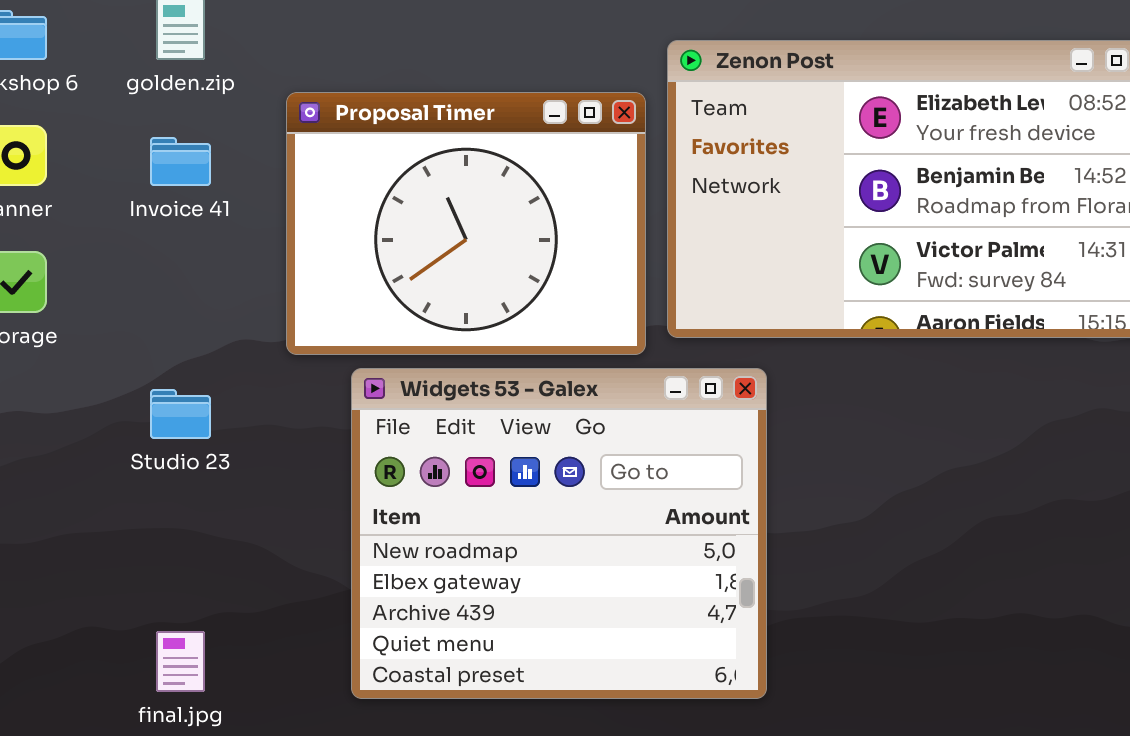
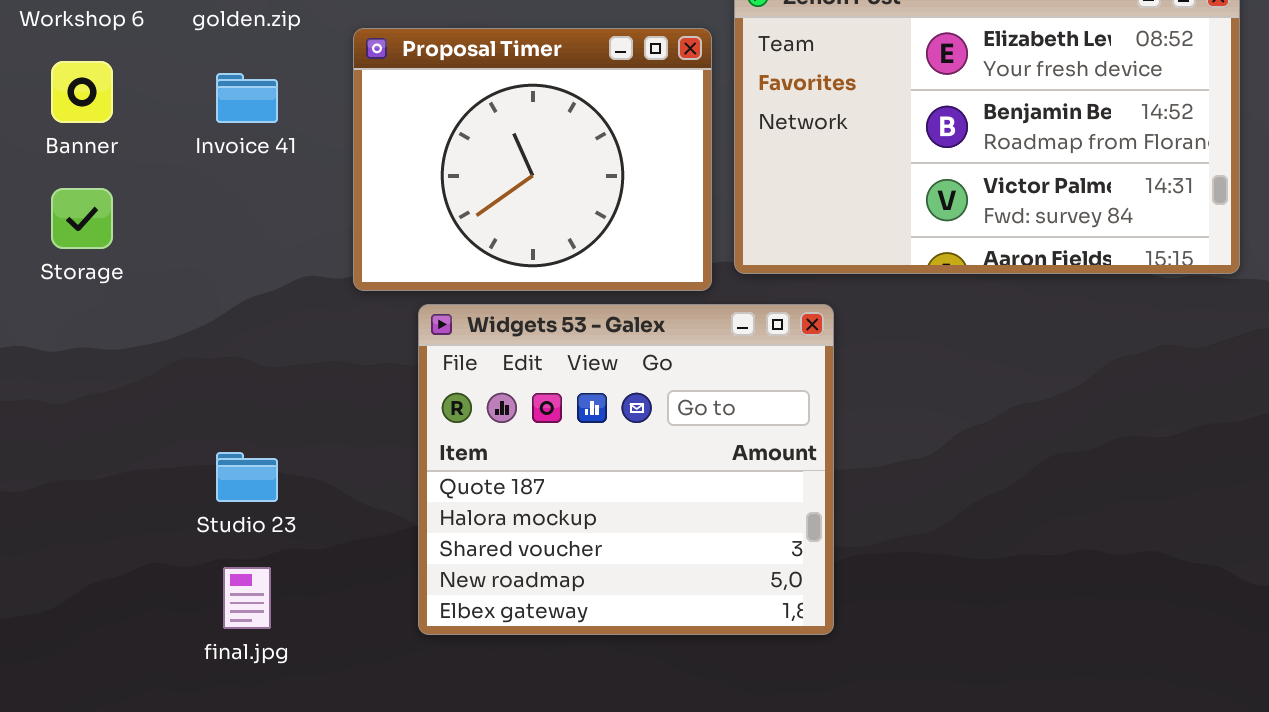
Widgets 53 - Galex: [351,368,767,699] -> [418,304,834,635], scrolled up 3 rows
Studio 23: [150,389,211,439] -> [216,452,278,502], moved

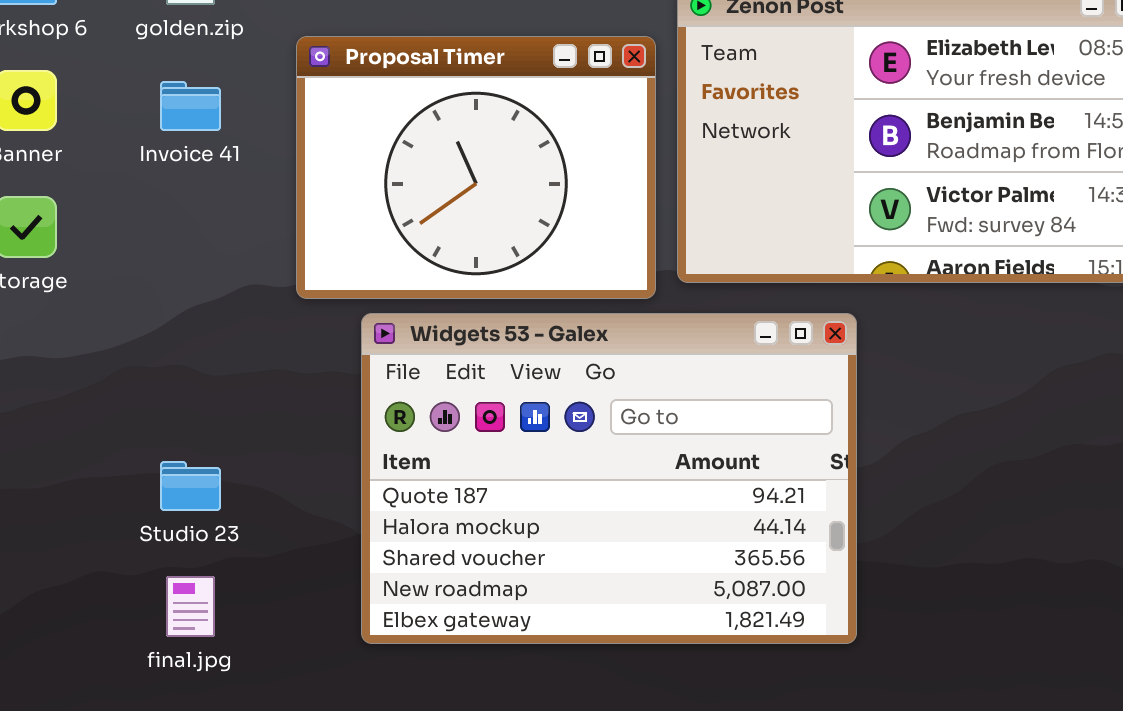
Widgets 53 - Galex: [418,304,834,635] -> [361,313,857,644], resized

